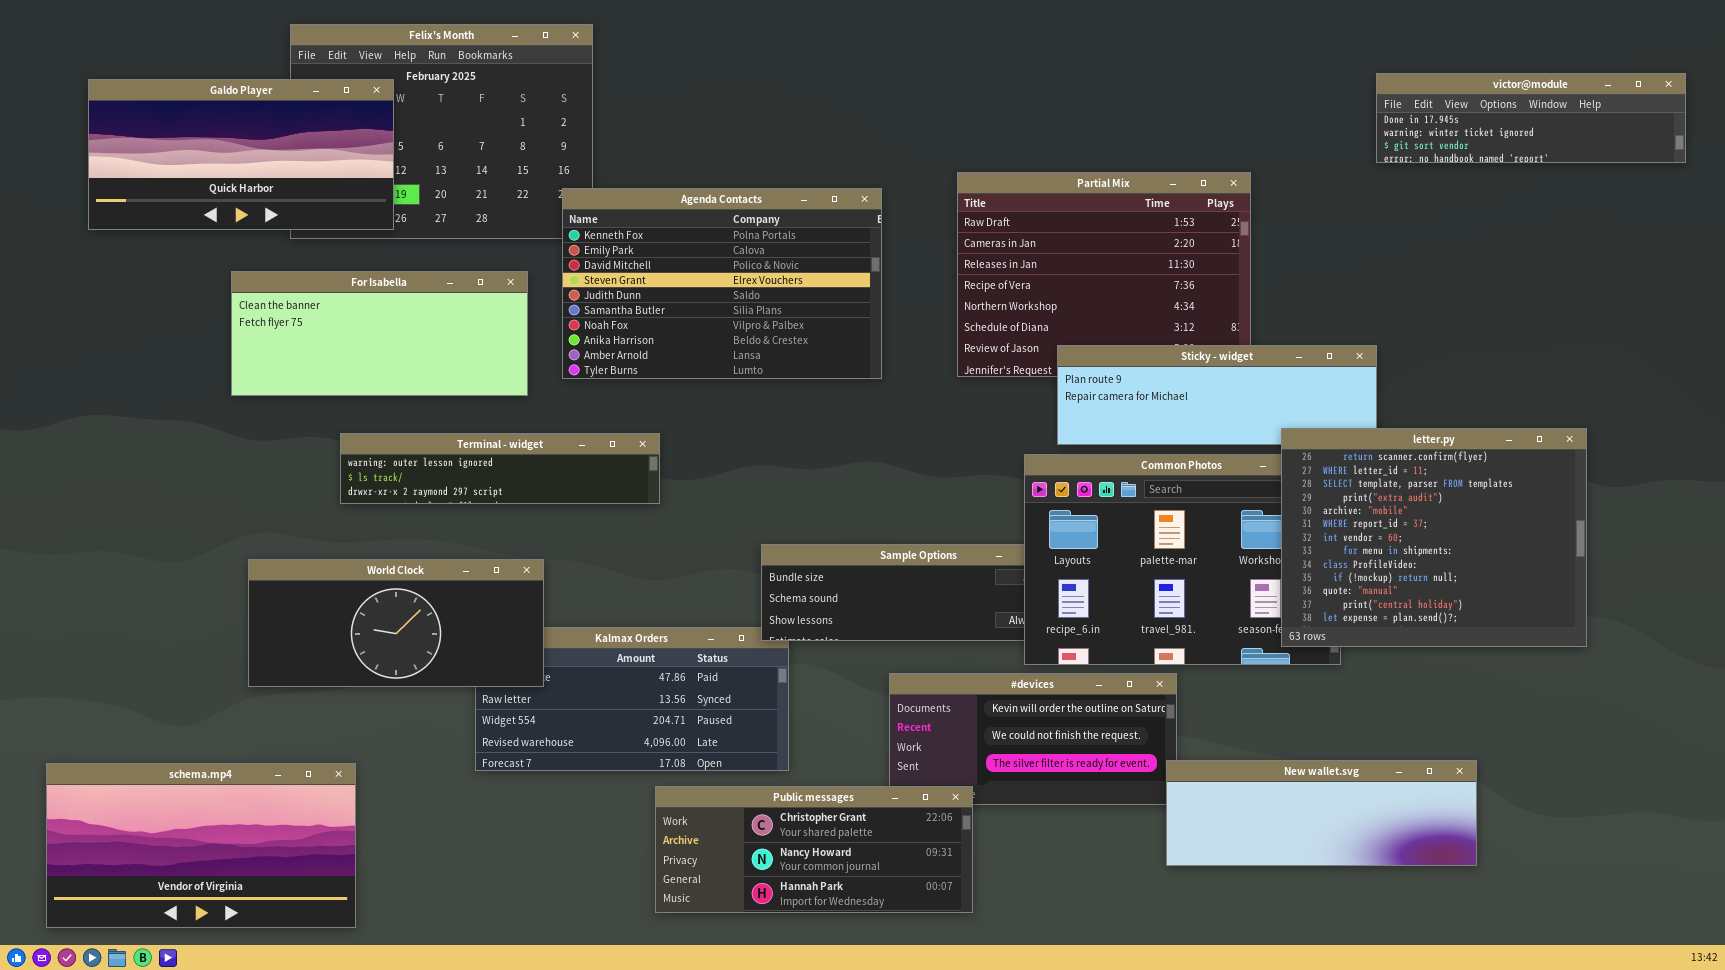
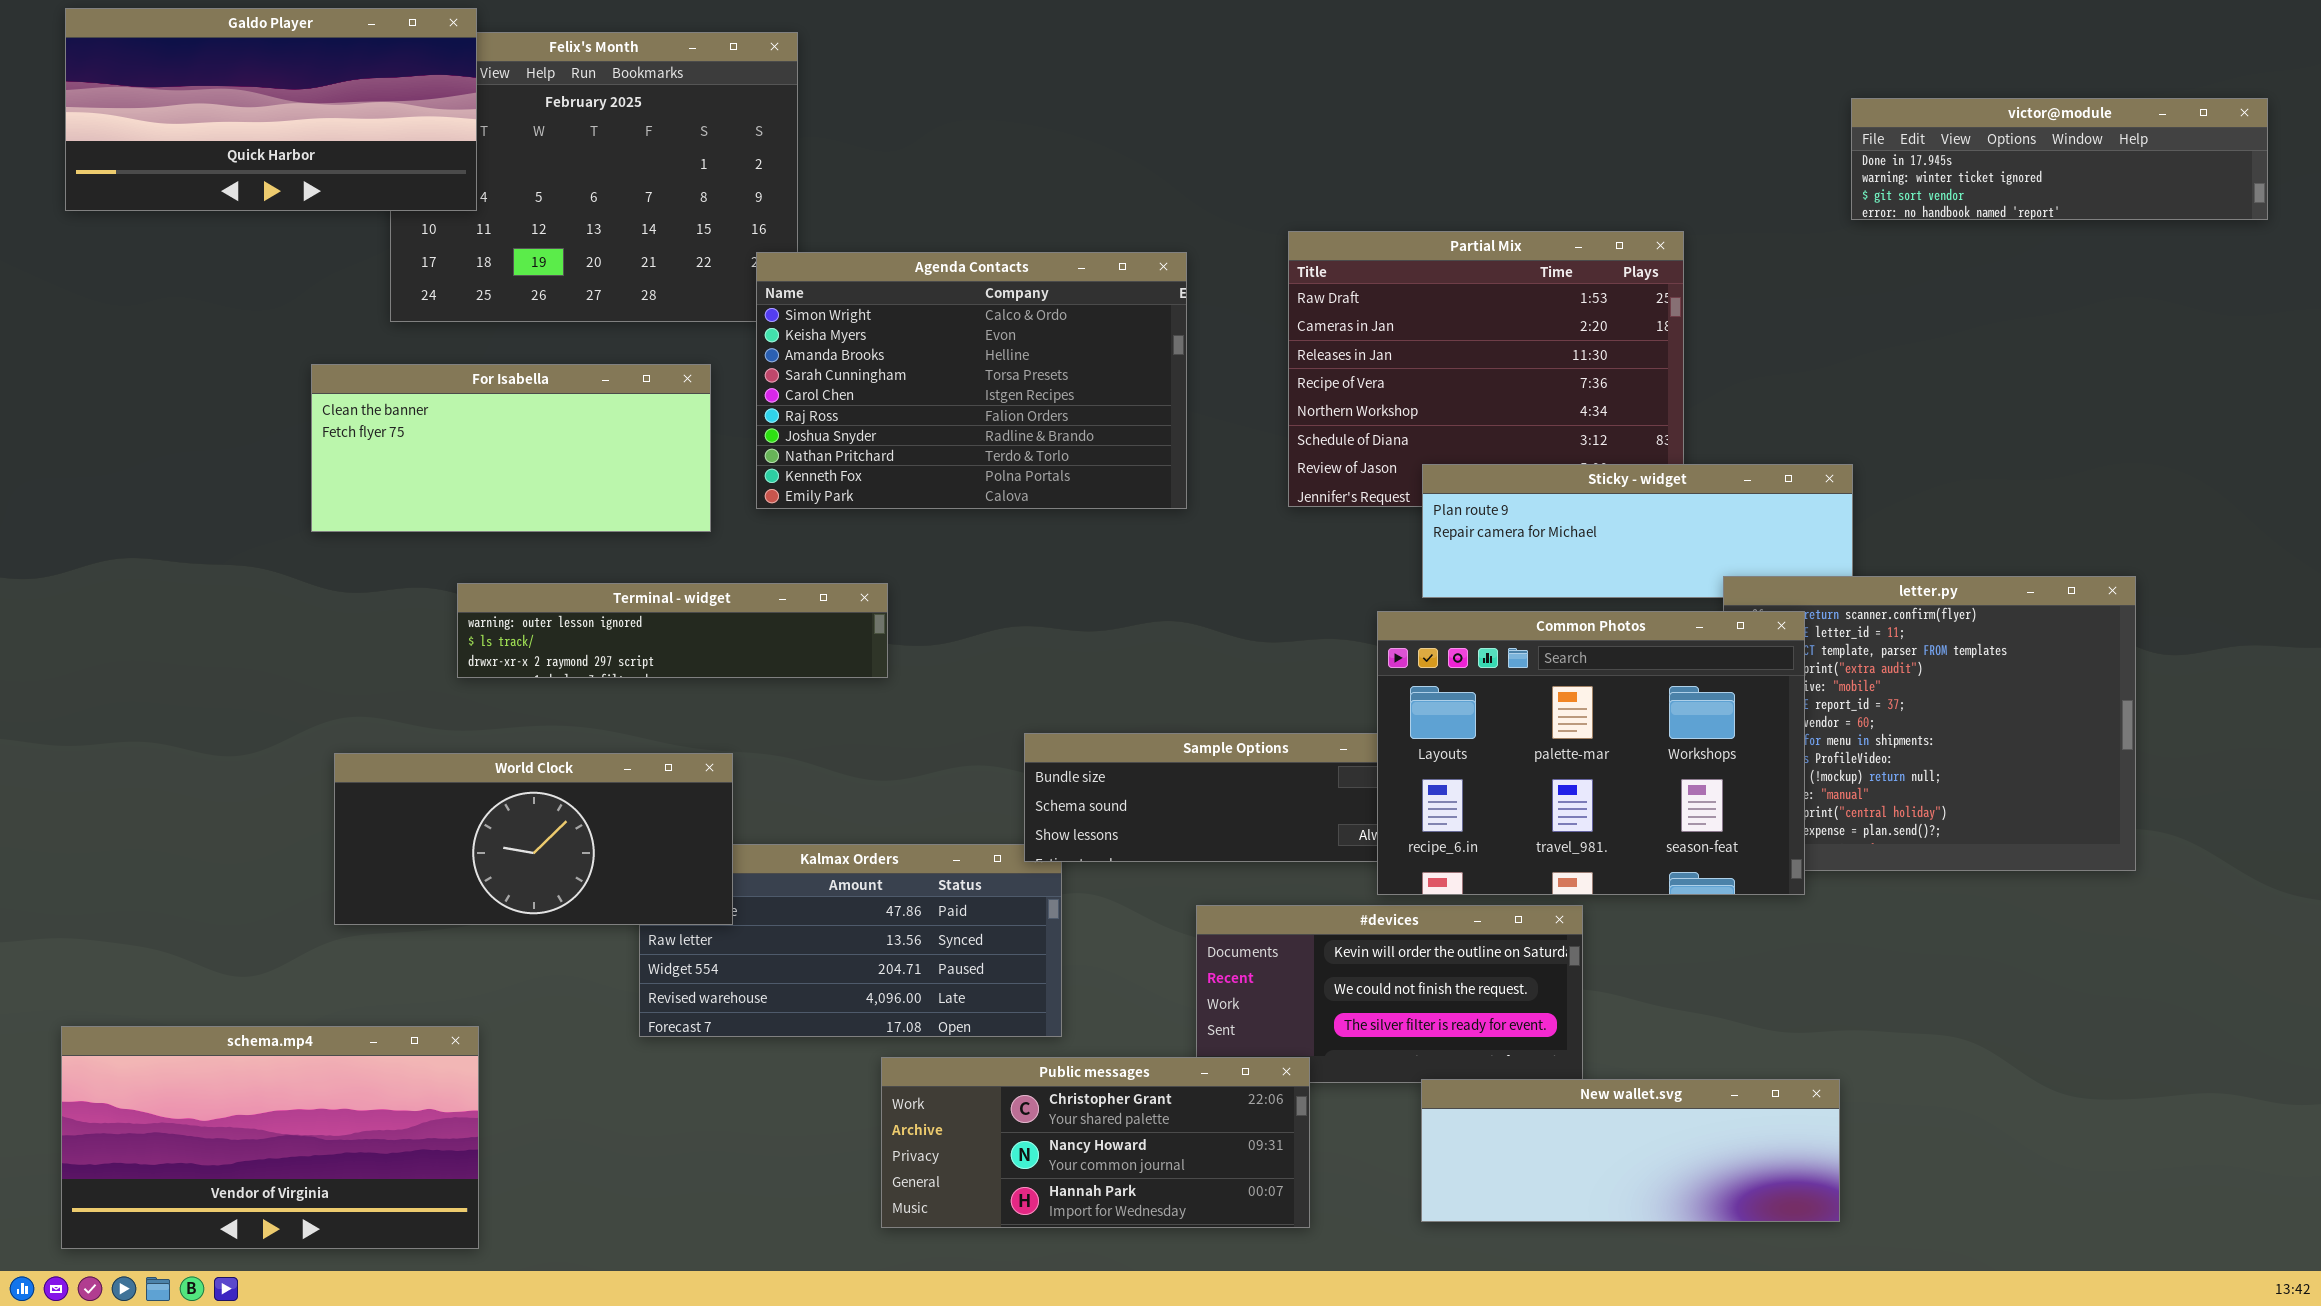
Galdo Player: [88,79,394,230] -> [65,8,477,211], moved
Agenda Contacts: [562,188,882,379] -> [756,252,1187,509], scrolled up 8 rows
Common Photos: [1024,454,1341,665] -> [1377,611,1805,895], raised
New wallet.svg: [1166,760,1477,866] -> [1421,1079,1840,1222], moved

